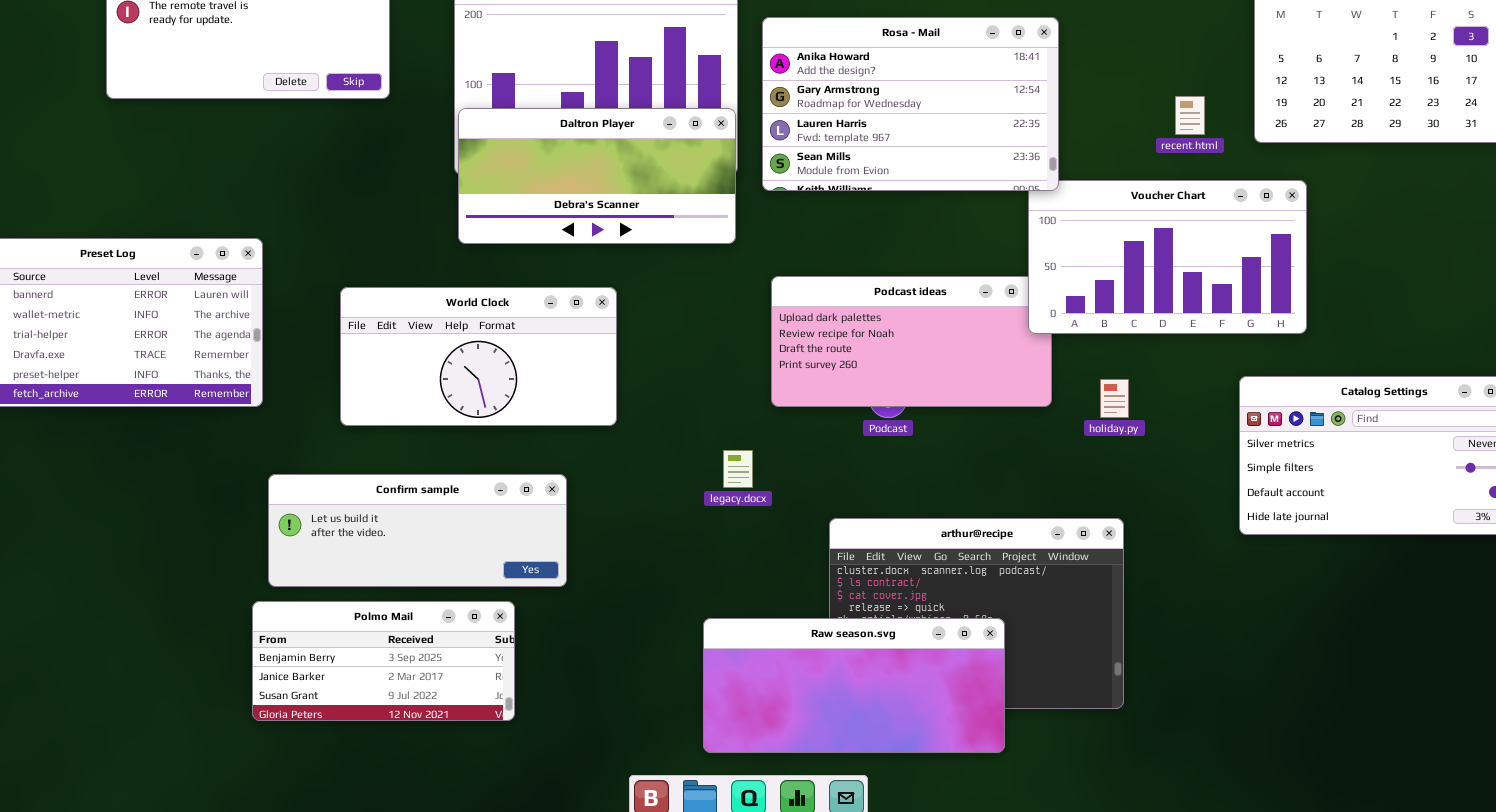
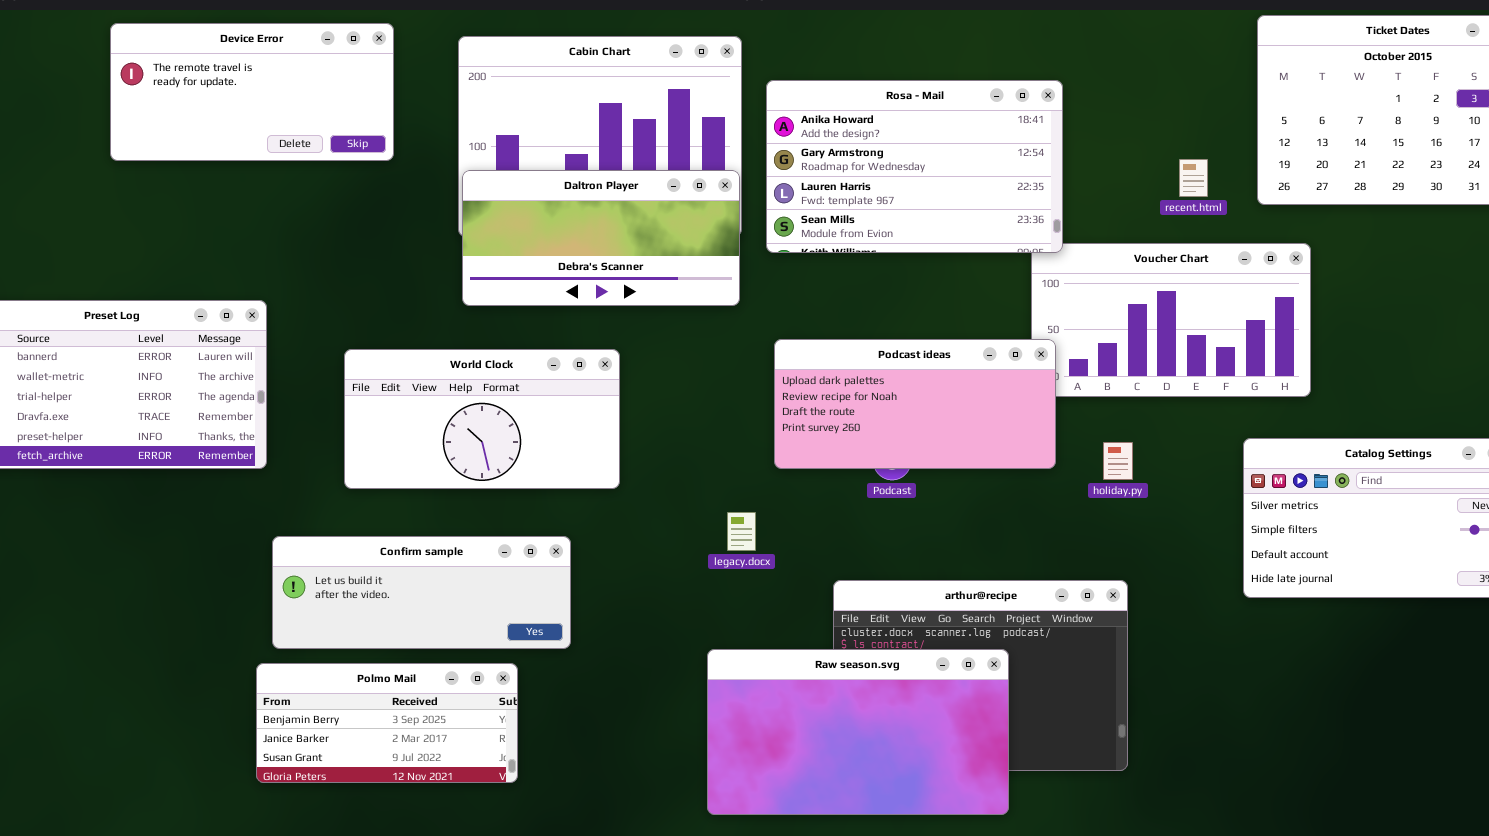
Podcast ideas: [771,276,1052,407] -> [774,339,1056,469], raised
Raw season.svg: [703,618,1005,753] -> [707,649,1009,815], resized

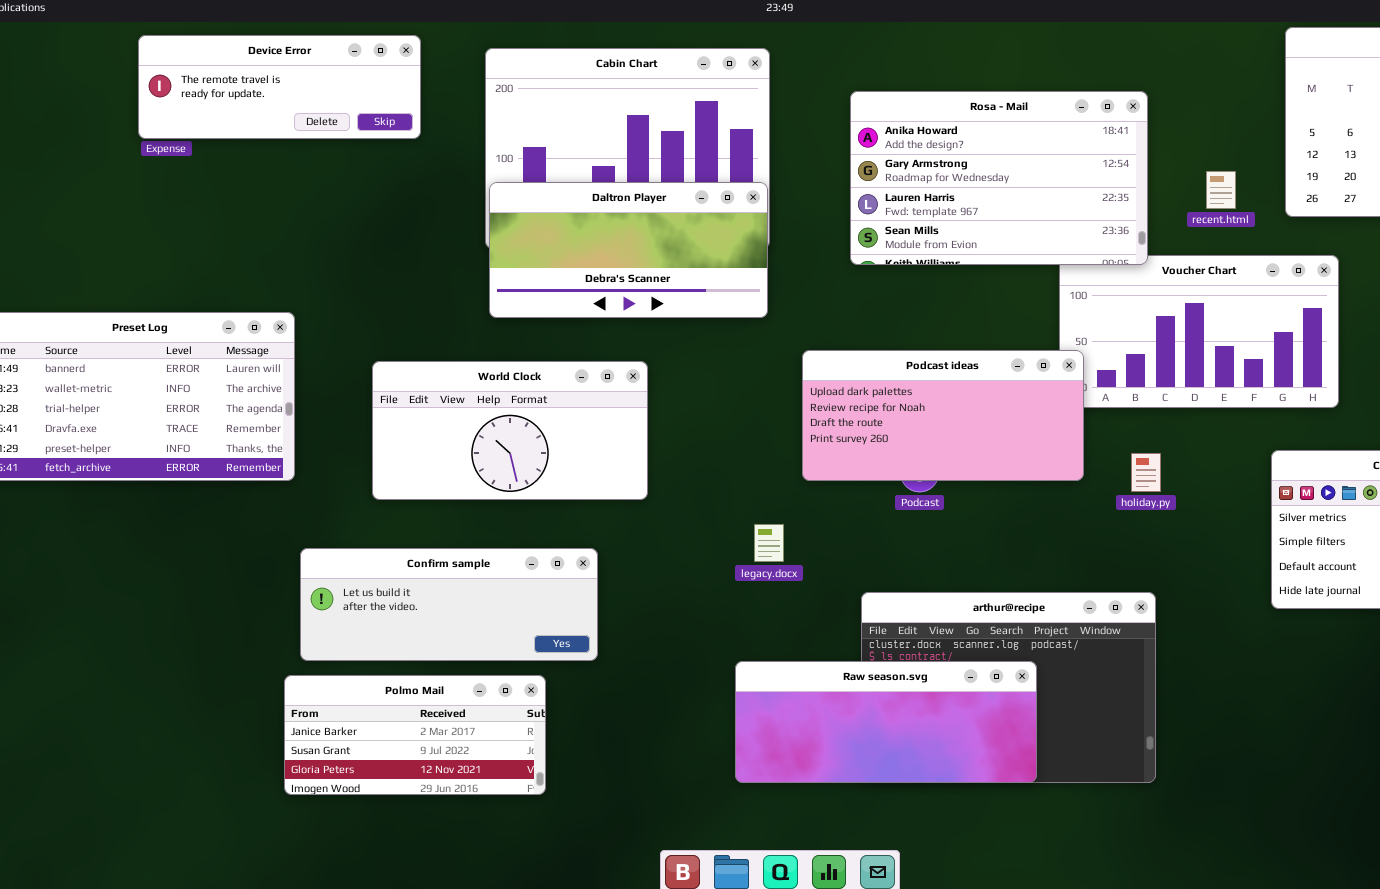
Device Error: [110,23,394,161] -> [138,35,421,139], resized
Rosa - Mail: [766,80,1063,253] -> [850,91,1148,265], moved
Raw season.svg: [707,649,1009,815] -> [735,661,1037,783], resized
Polmo Mail: [256,663,518,783] -> [284,675,546,795], scrolled down 1 row

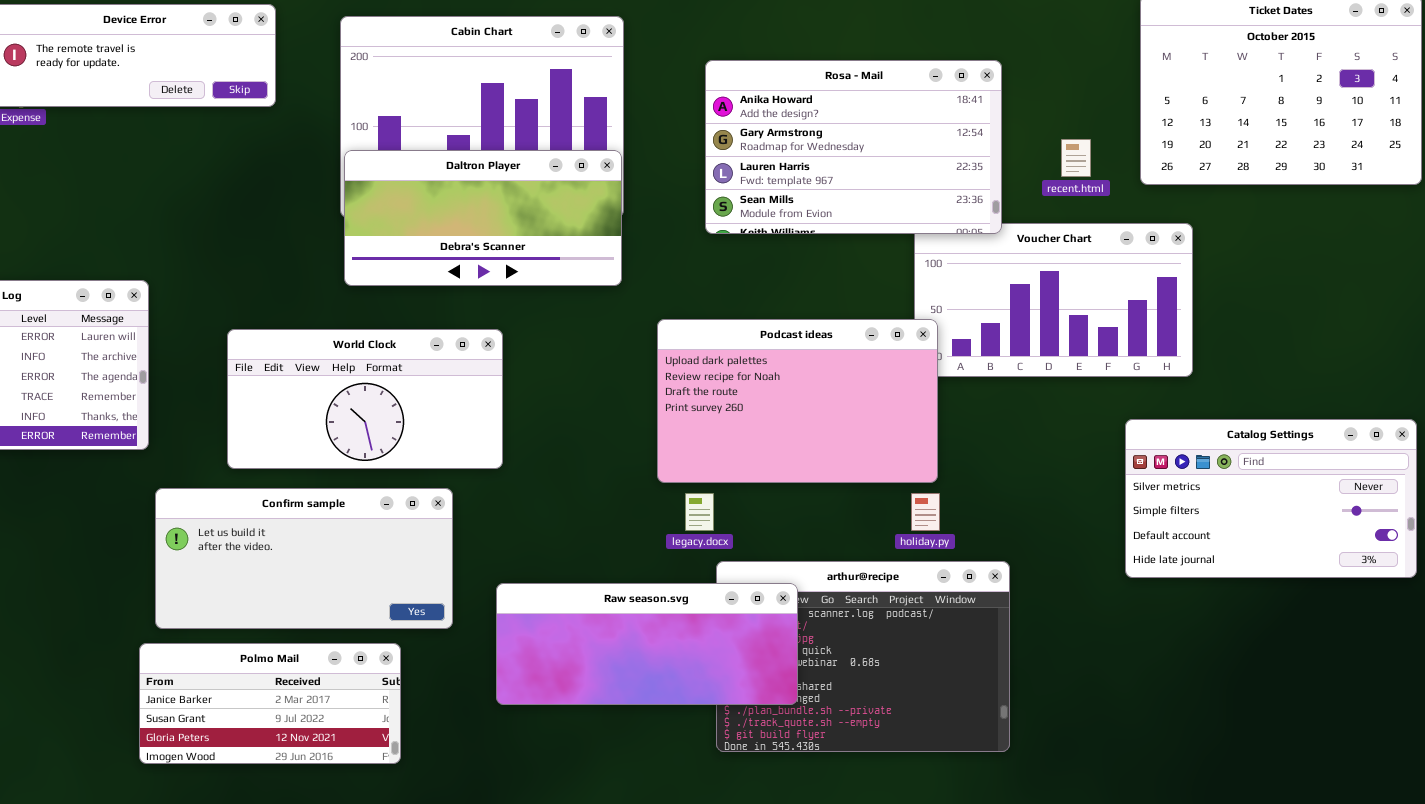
Podcast ideas: [802,350,1084,481] -> [657,319,938,483], resized
holiday.py: [1131,453,1161,492] -> [911,493,940,531], moved
legacy.docx: [754,524,784,562] -> [685,493,714,531], moved
Confirm sample: [300,548,598,661] -> [155,488,453,629], resized
Raw season.svg: [735,661,1037,783] -> [496,583,798,705], moved

